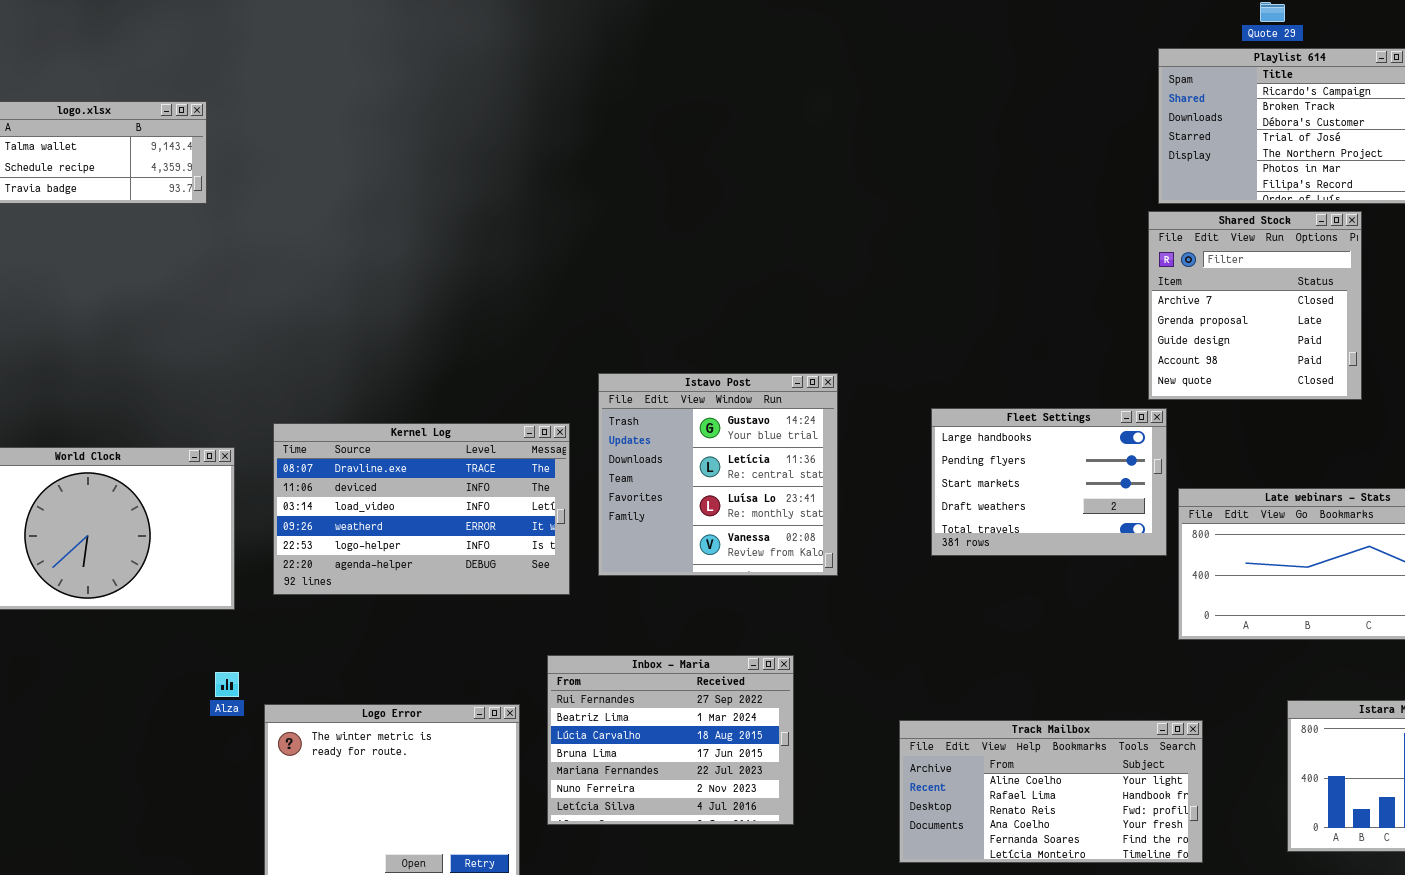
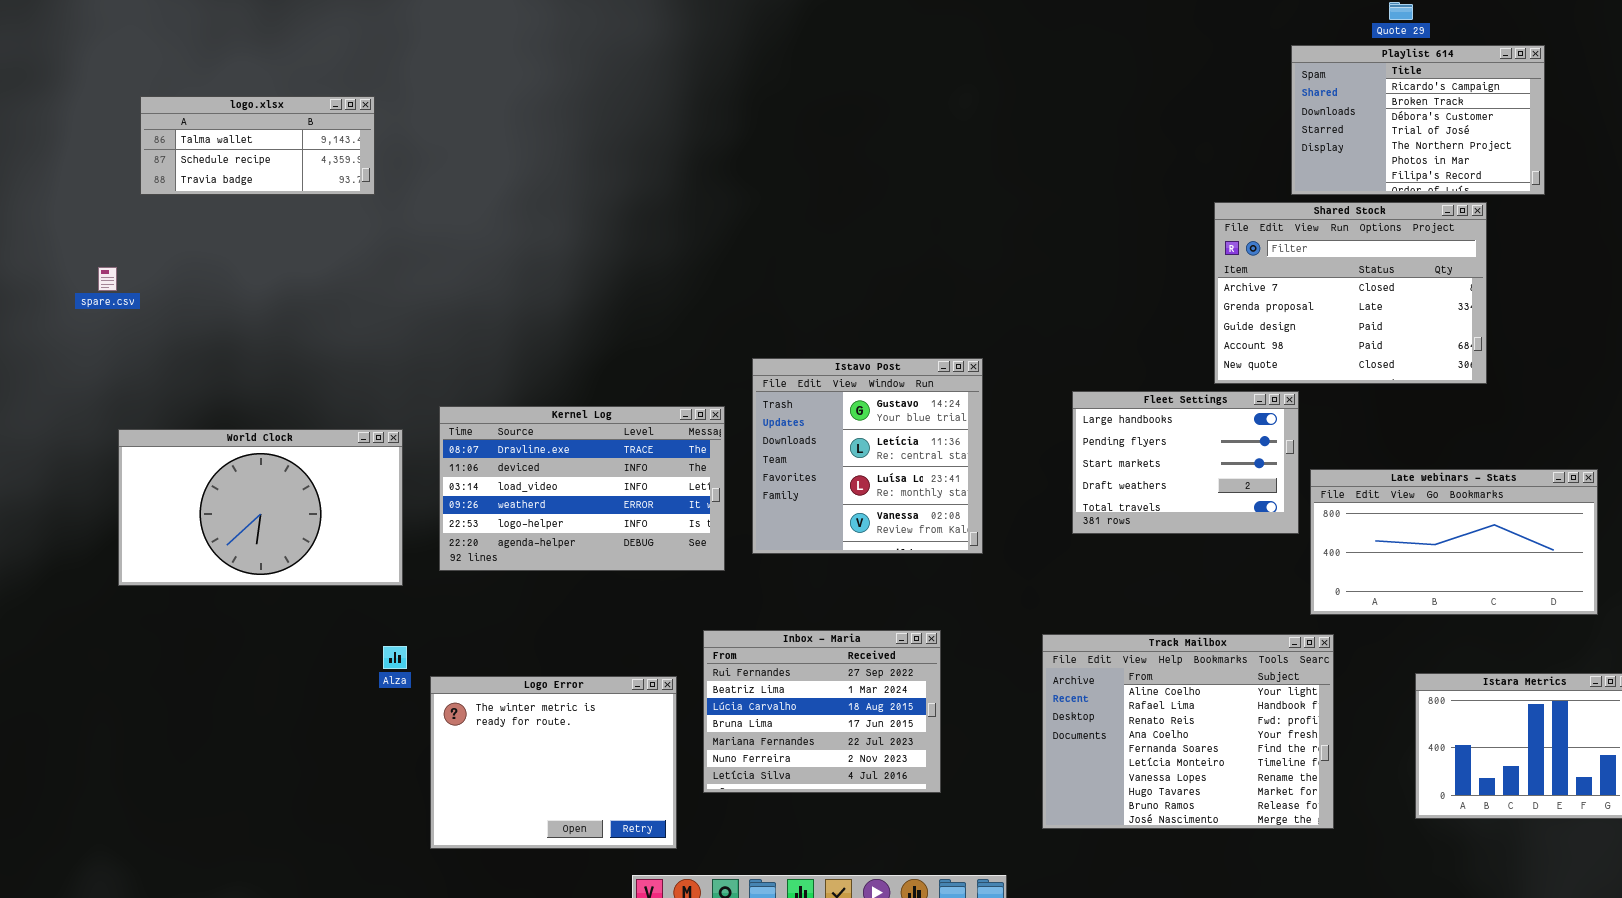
Shared Stock: [1148,211,1362,400] -> [1214,202,1487,384], resized
Track Mailbox: [899,720,1203,863] -> [1042,634,1334,829], resized

